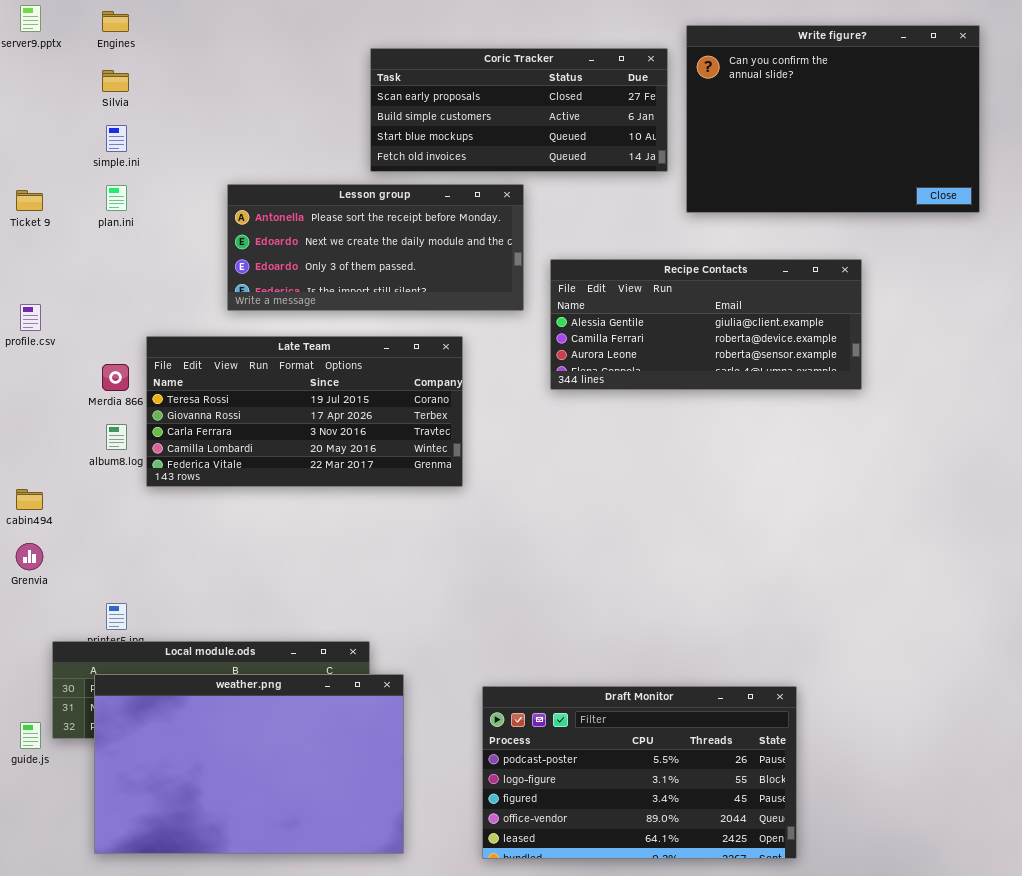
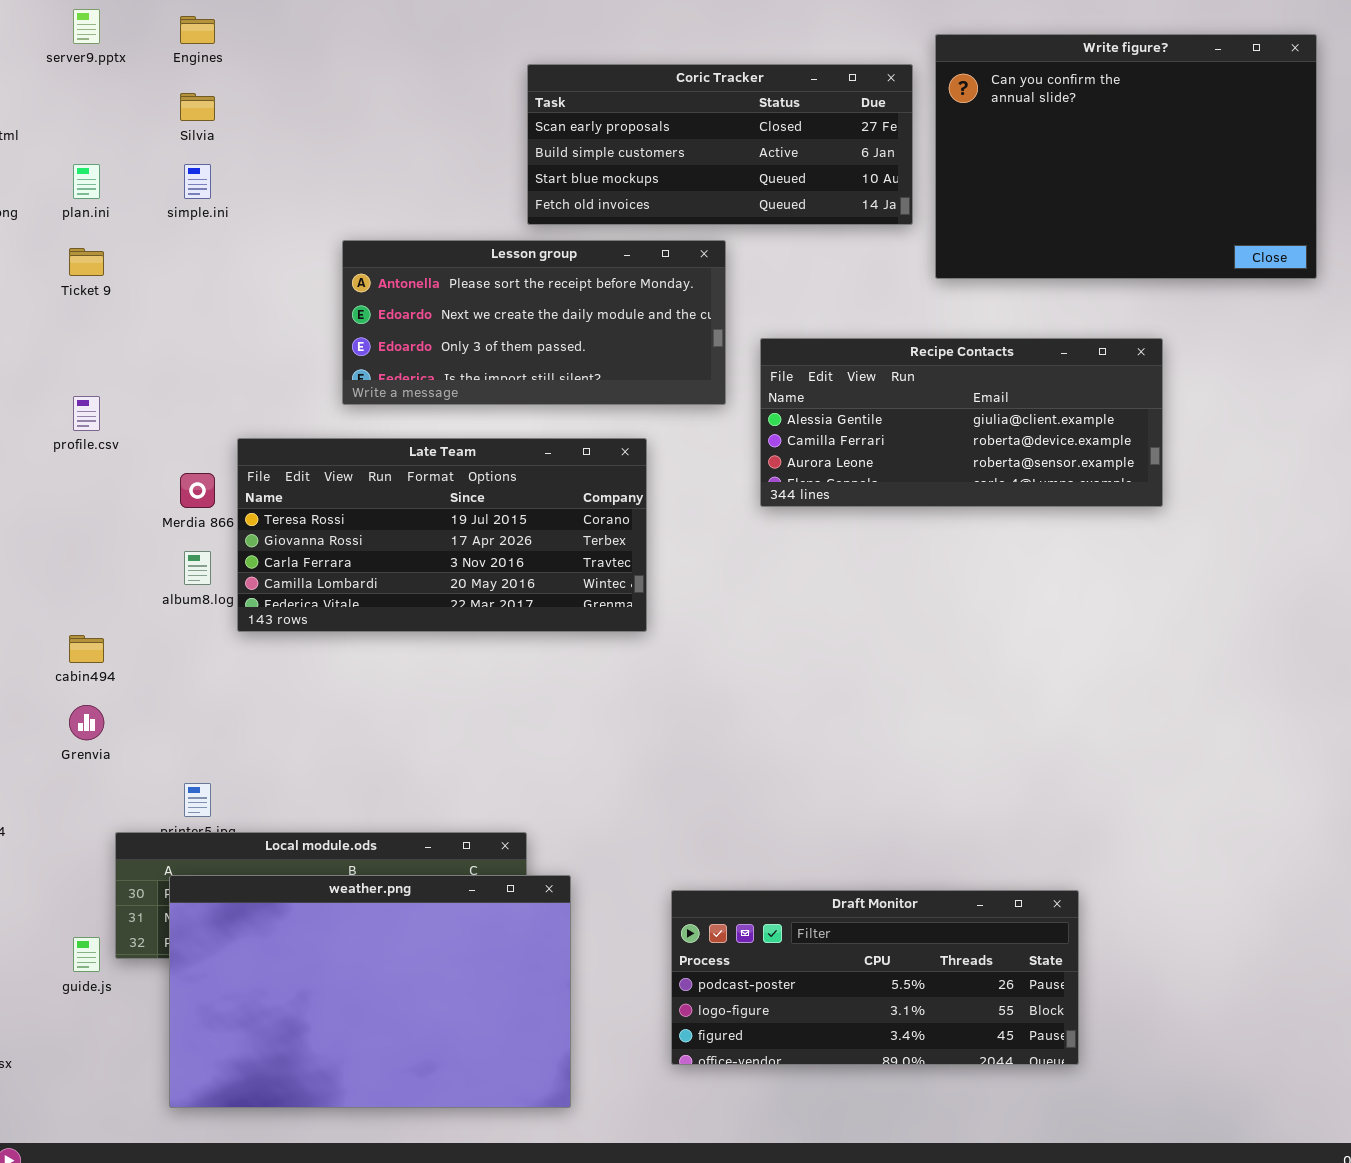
plan.ini: [106,185,127,211] -> [73,164,100,199], moved
Draft Monitor: [482,686,797,859] -> [671,890,1079,1065], resized

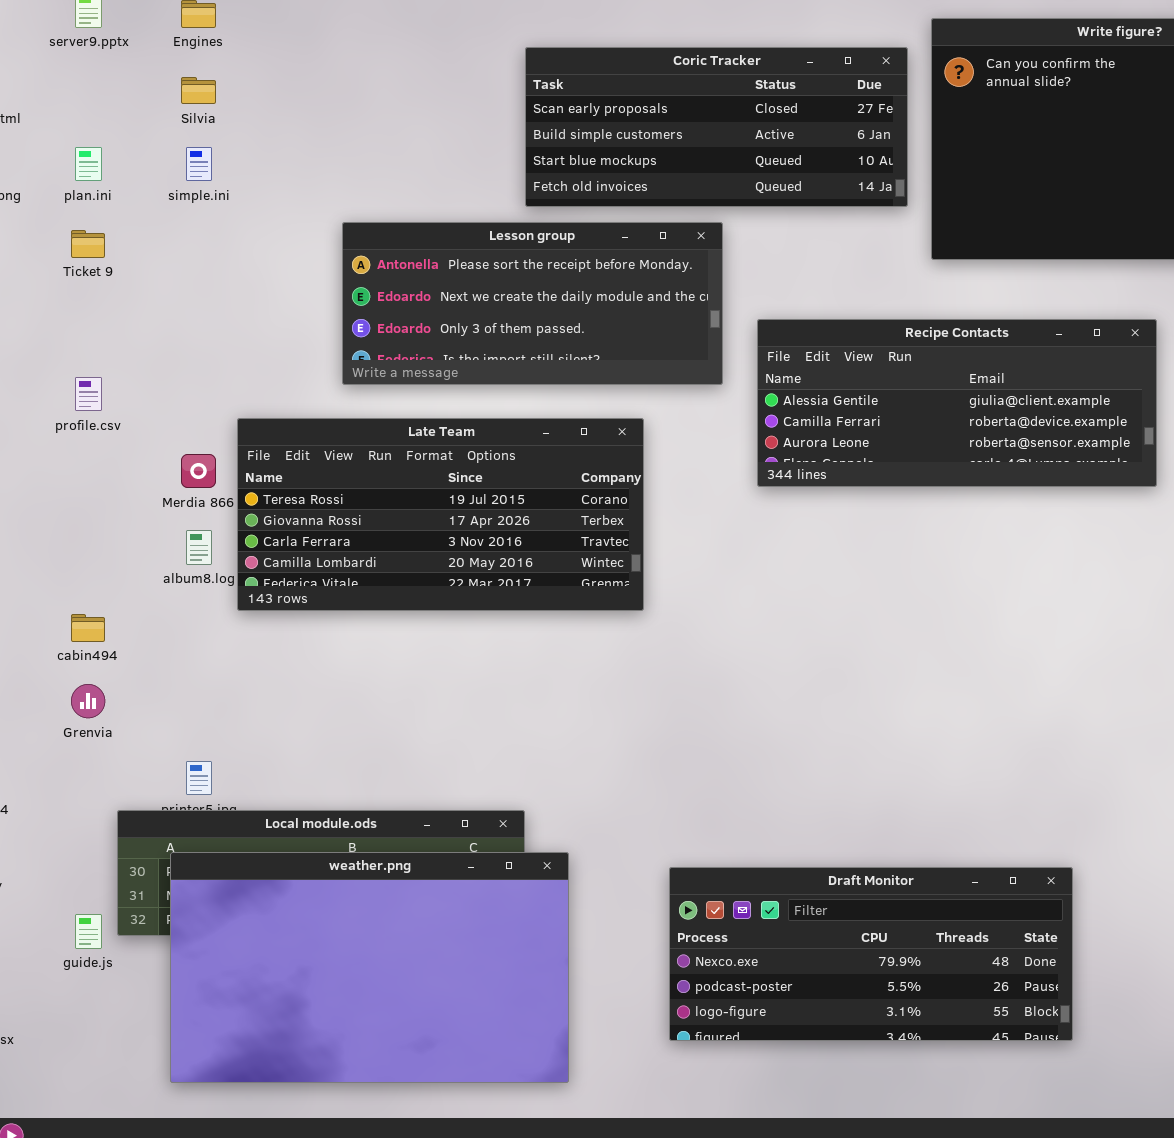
Draft Monitor: [671,890,1079,1065] -> [669,867,1073,1041], scrolled up 1 row

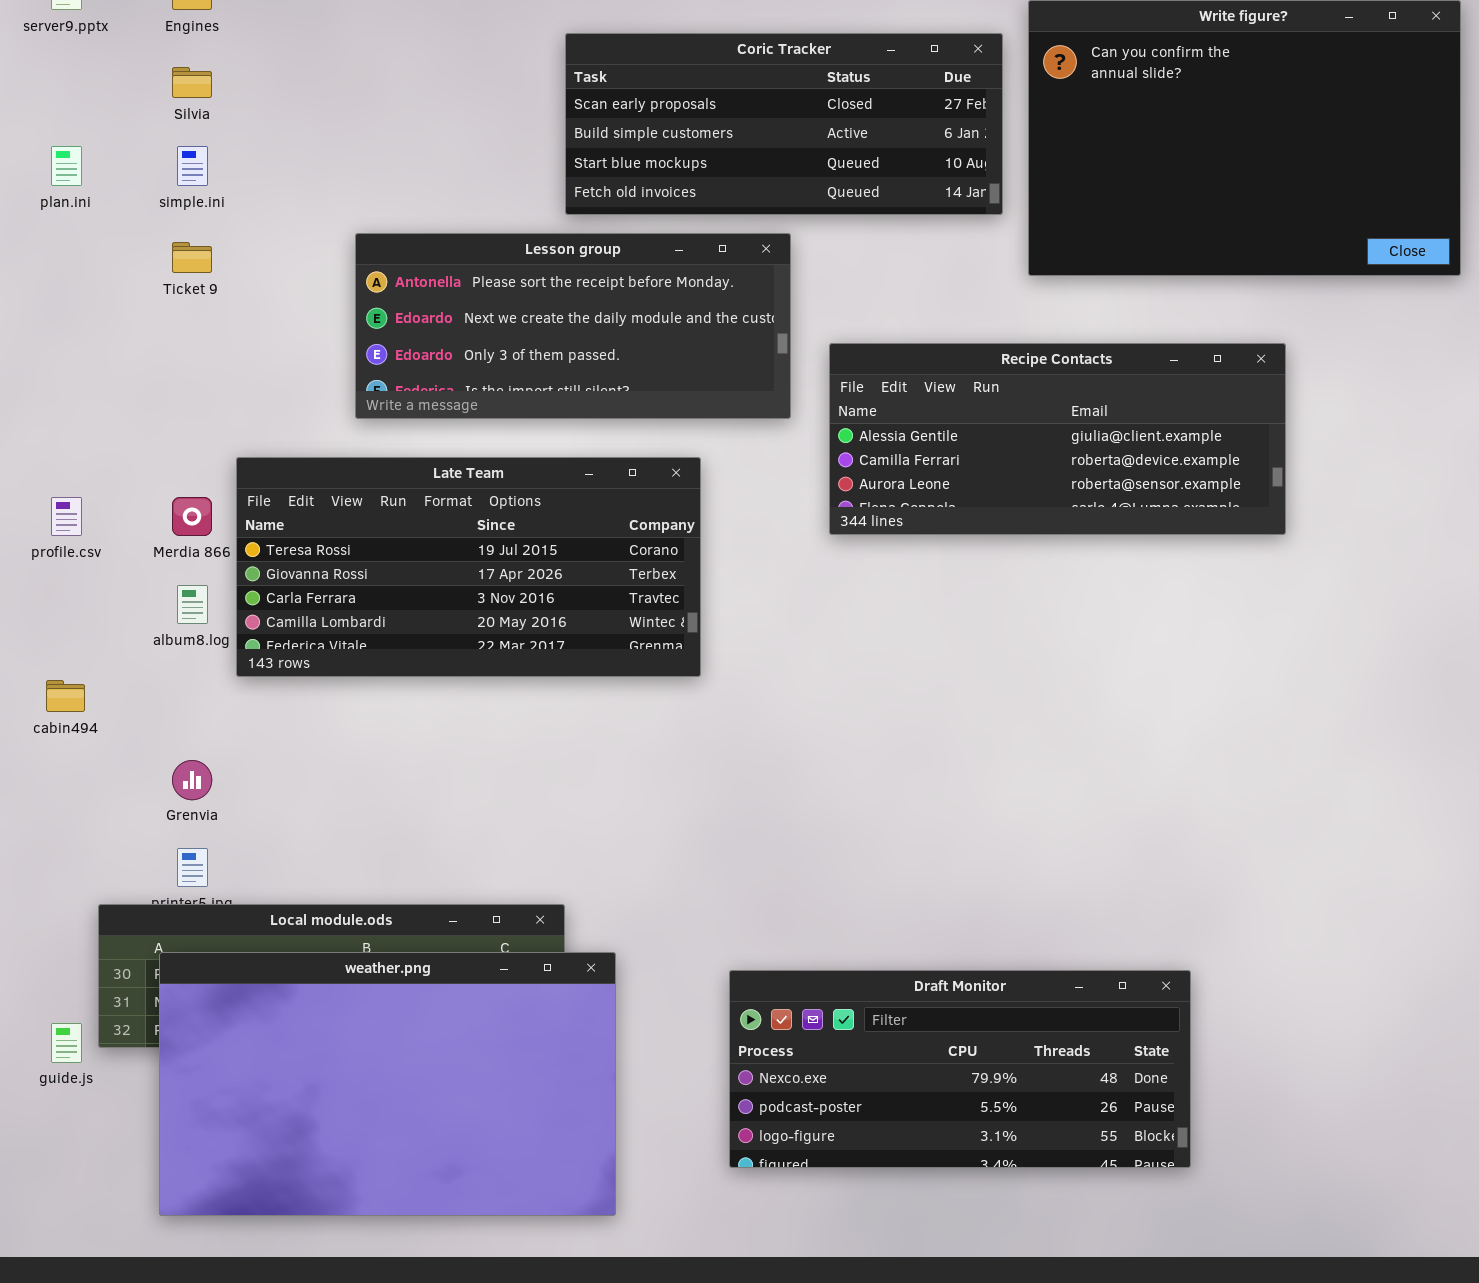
Ticket 9: [71,230,105,258] -> [172,242,212,273], moved
profile.csv: [75,377,102,411] -> [51,497,82,536], moved
Grenvia: [71,684,105,718] -> [172,760,212,800], moved

